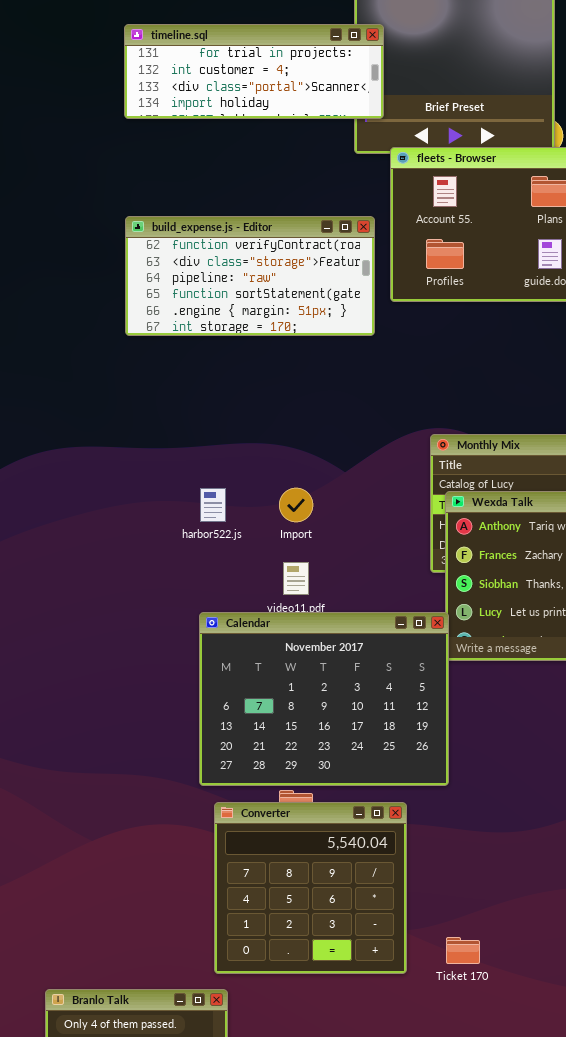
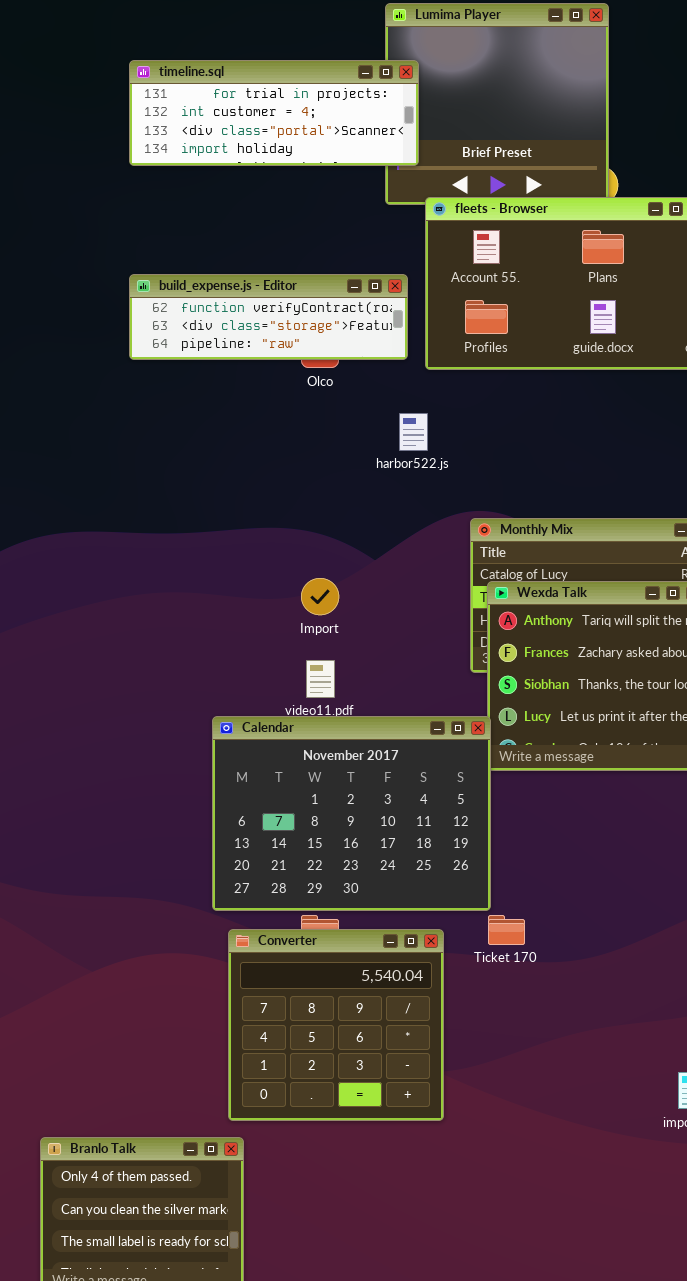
build_expense.js - Editor: [125,216,375,336] -> [129,274,408,360], resized
harbor522.js: [200,488,226,522] -> [399,413,428,451], moved
Ticket 170: [446,937,480,964] -> [488,915,525,945], moved

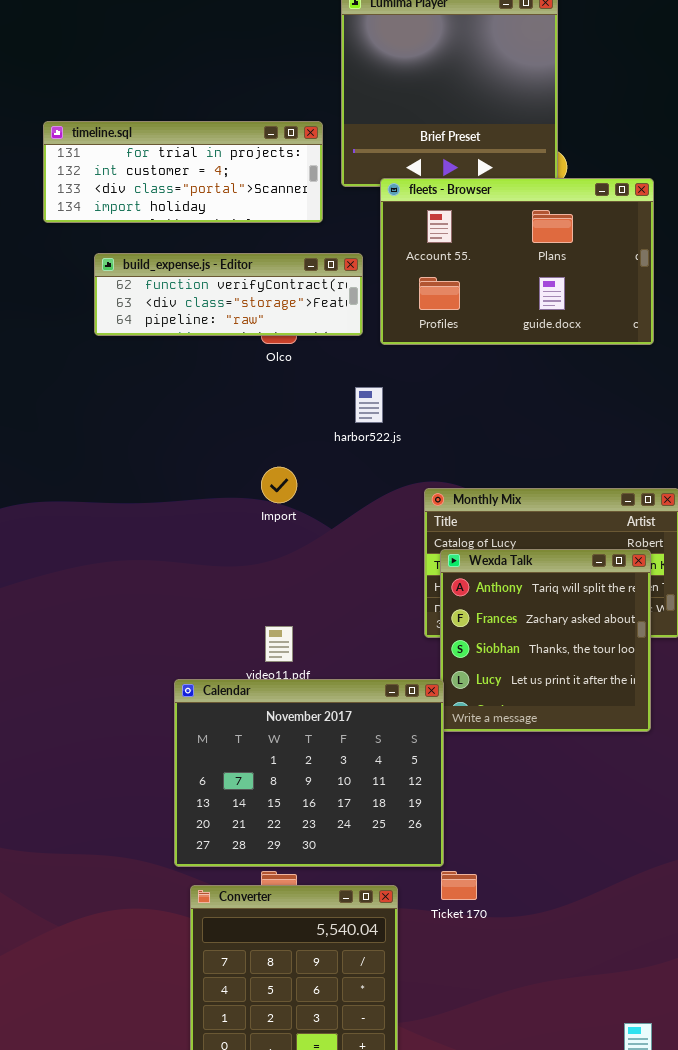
timeline.sql: [129,60,419,166] -> [43,121,323,223], moved
Import: [301,578,339,615] -> [261,467,297,503], moved

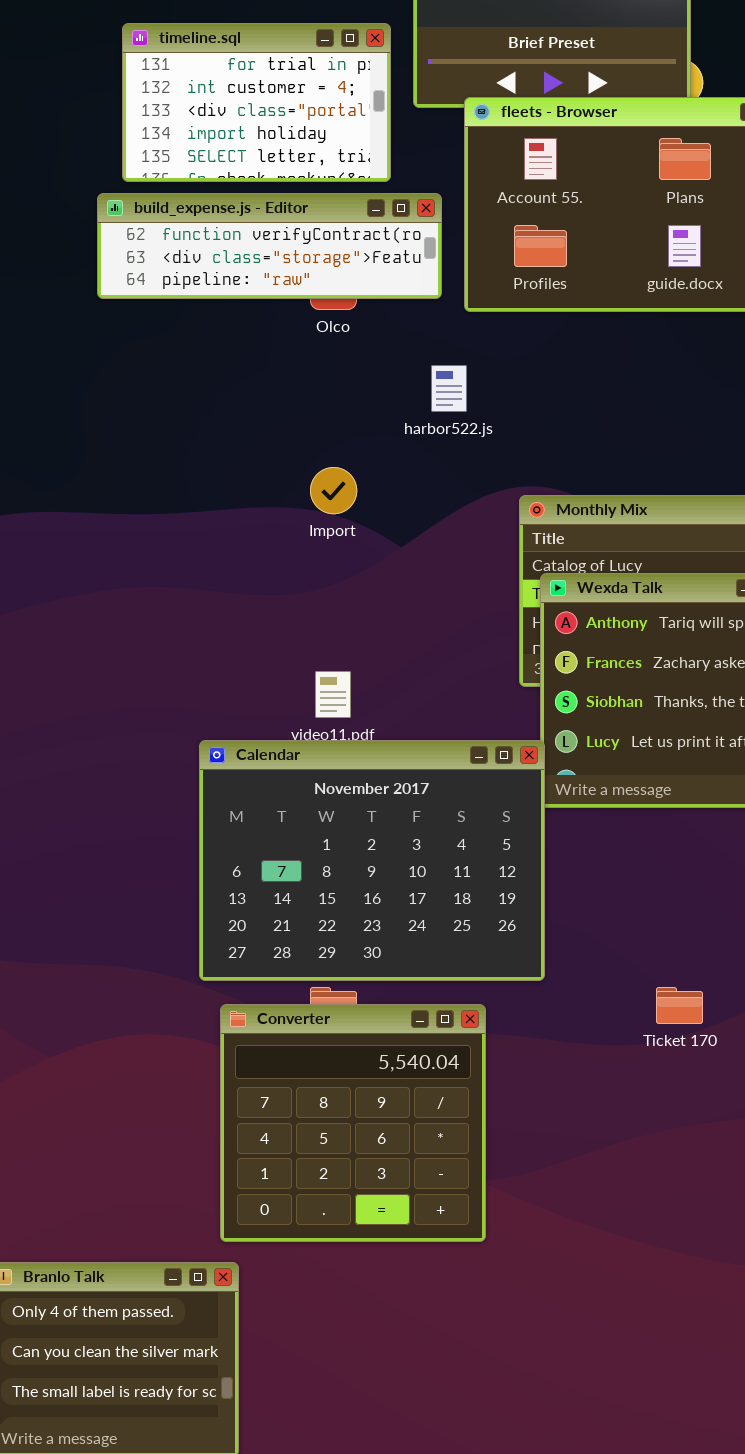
timeline.sql: [43,121,323,223] -> [122,23,391,182], resized
Ticket 170: [441,871,477,900] -> [656,987,703,1024], moved

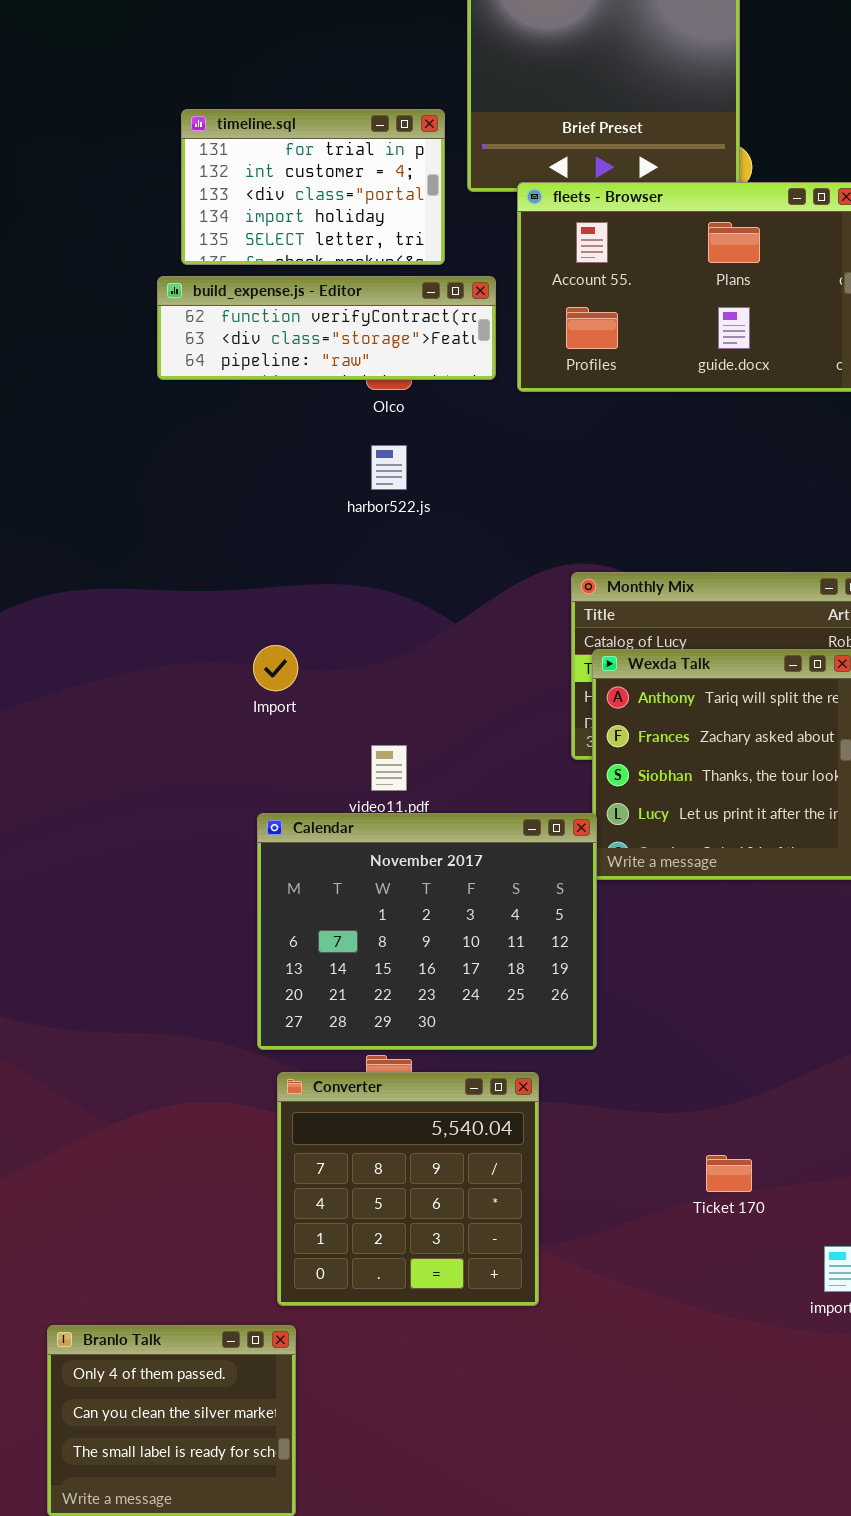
harbor522.js: [431,365,467,412] -> [371,445,407,490], moved
Import: [310,467,357,514] -> [253,645,298,691], moved
Ticket 170: [656,987,703,1024] -> [706,1155,752,1192], moved

